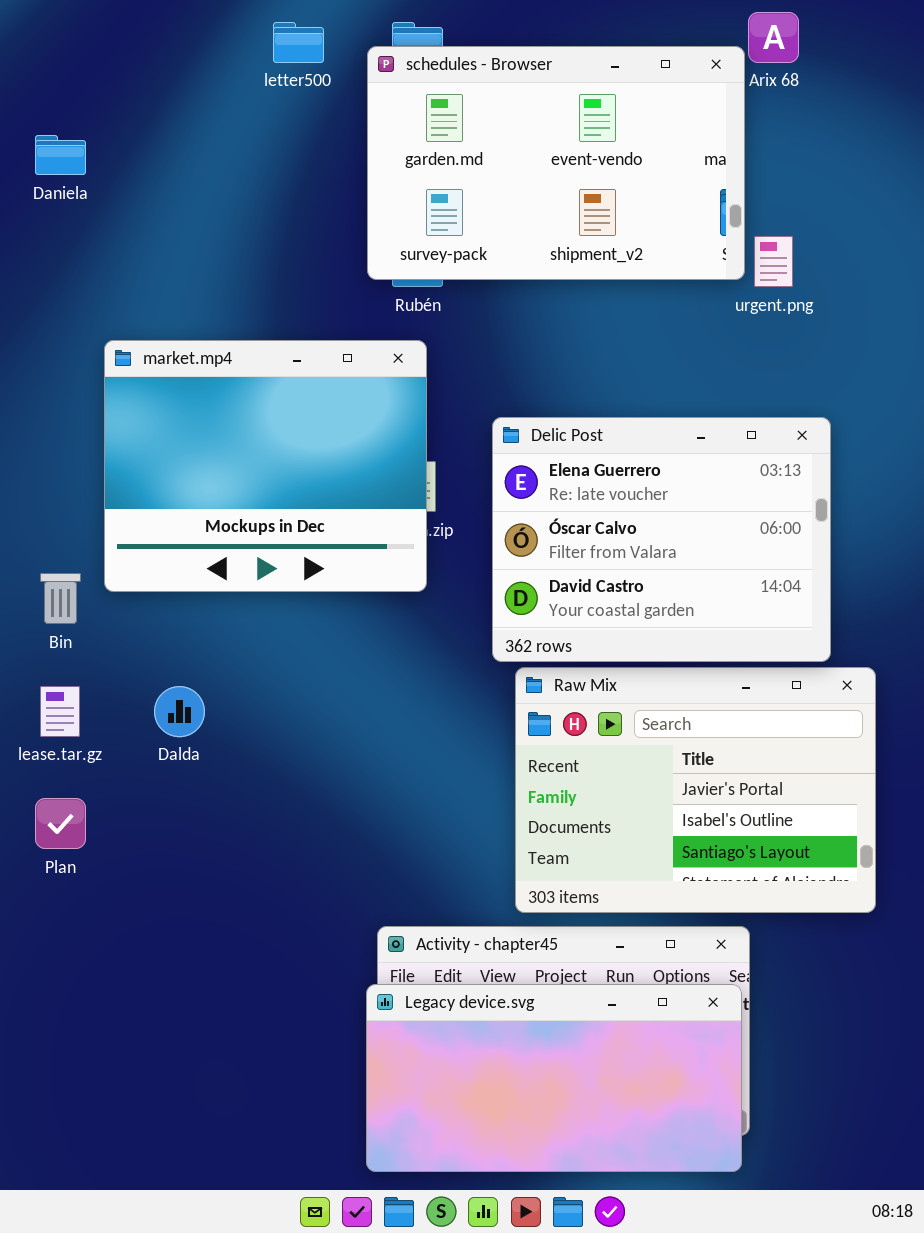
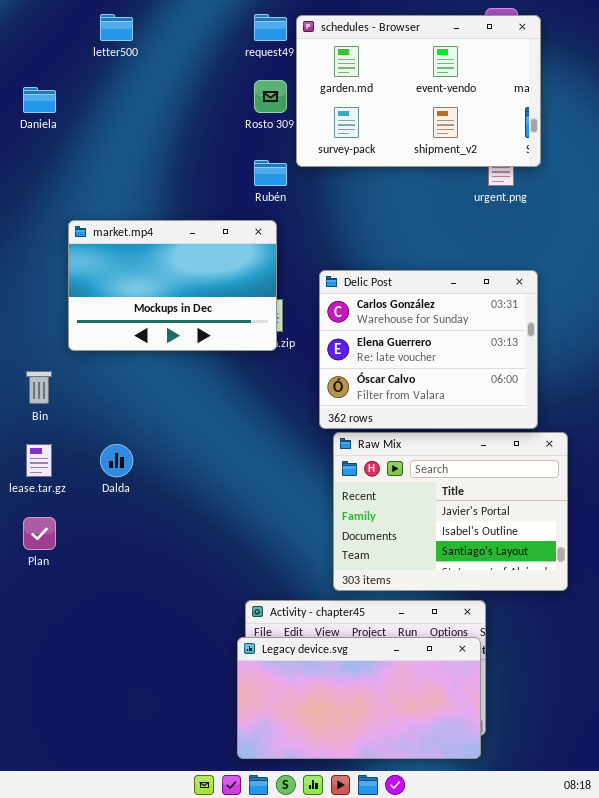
letter500: [273,22,324,63] -> [100,14,133,41], moved
schedules - Browser: [367,46,745,280] -> [296,15,541,167], moved
market.mp4: [104,340,427,592] -> [68,220,277,351], resized
Delic Post: [492,417,831,662] -> [319,270,538,429], scrolled up 1 row

